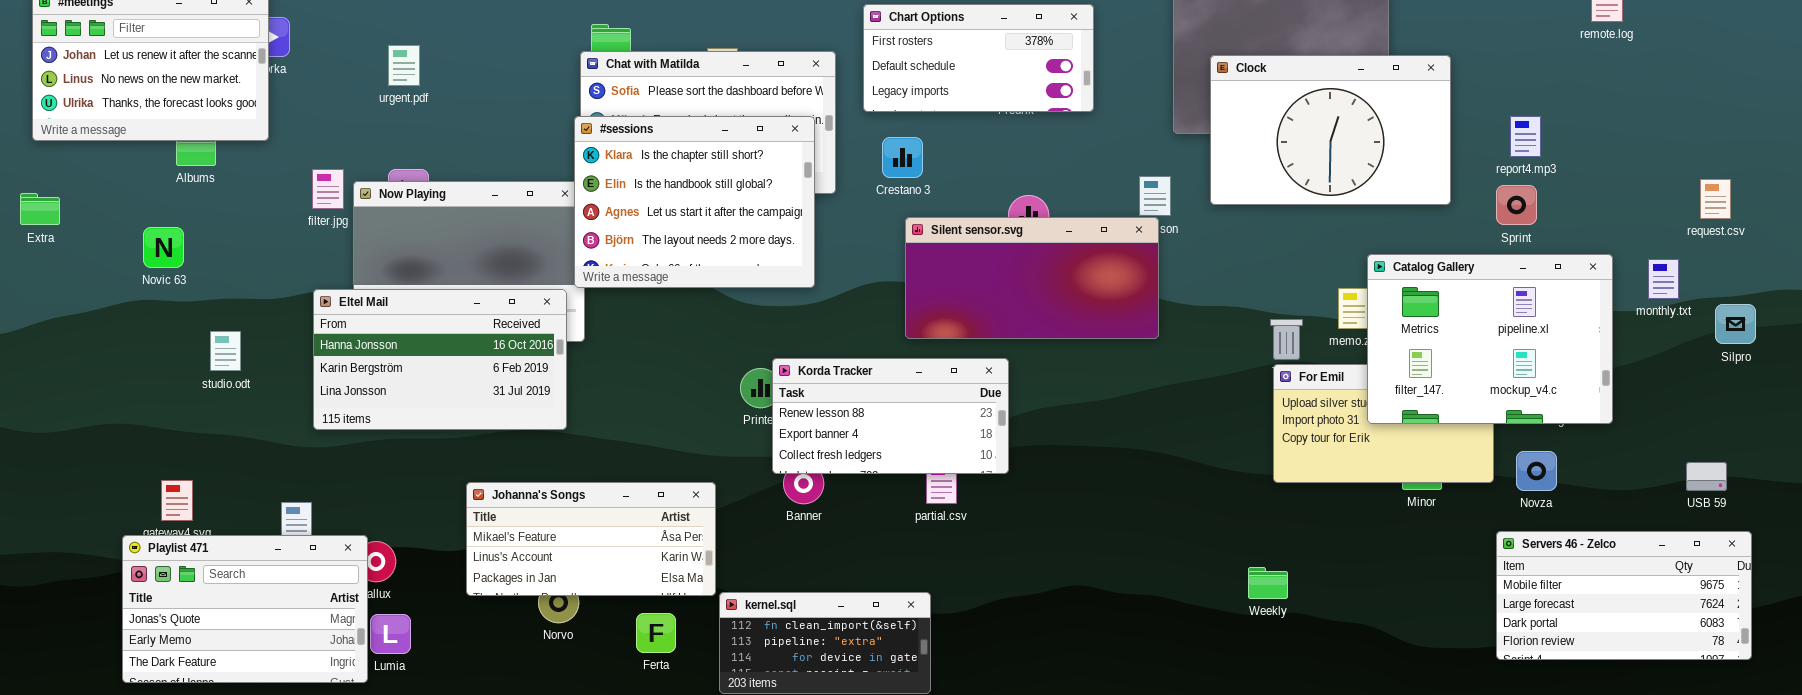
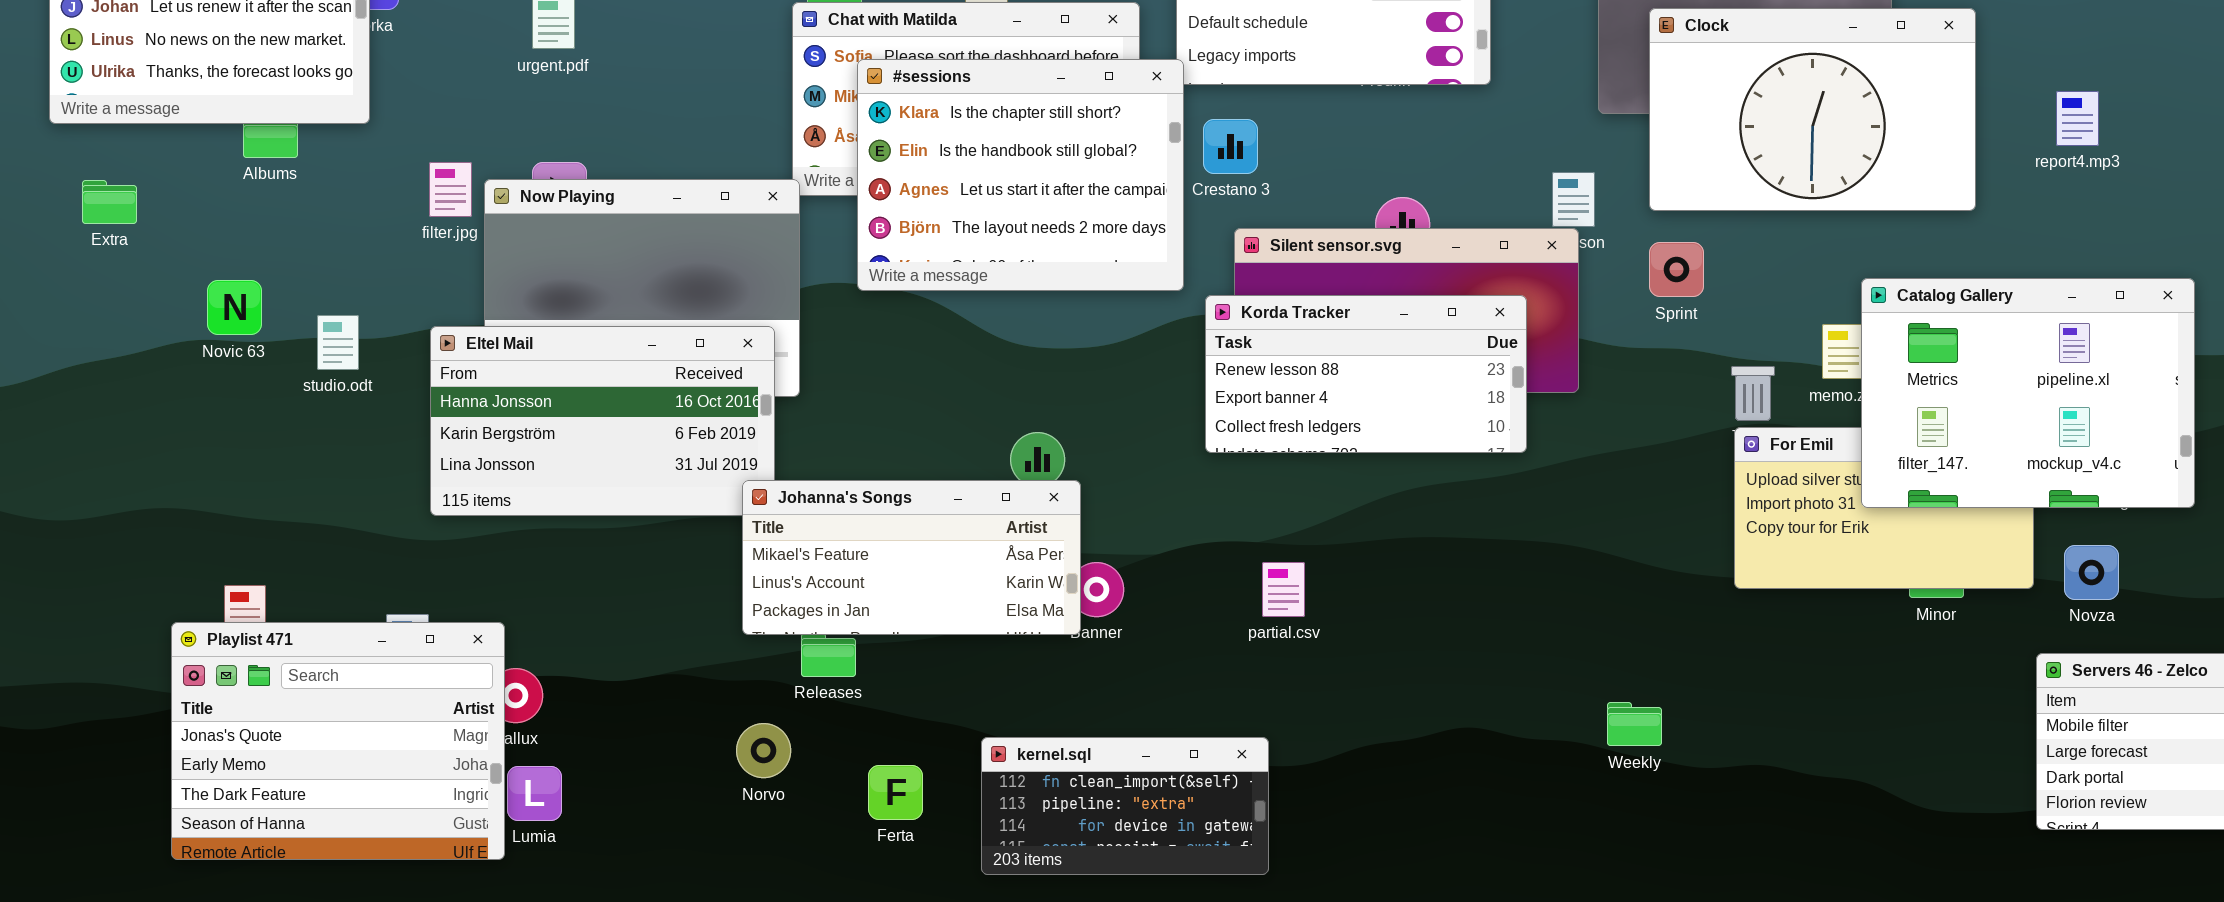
#sessions: [574,116,815,288] -> [857,59,1184,291], moved
Sprint: [1496,185,1537,225] -> [1649,242,1704,297], moved
Extra: [20,193,60,225] -> [82,180,137,224], moved
Novic 63: [143,227,184,268] -> [207,280,262,335], moved
studio.odt: [210,331,241,371] -> [317,315,359,370], moved
Korda Tracker: [772,358,1009,474] -> [1205,295,1527,453], moved
Johanna's Songs: [466,482,716,596] -> [742,480,1081,635], moved
Playlist 471: [122,535,368,683] -> [171,622,505,860], resized
Weekly: [1248,567,1288,599] -> [1607,702,1662,746], moved

